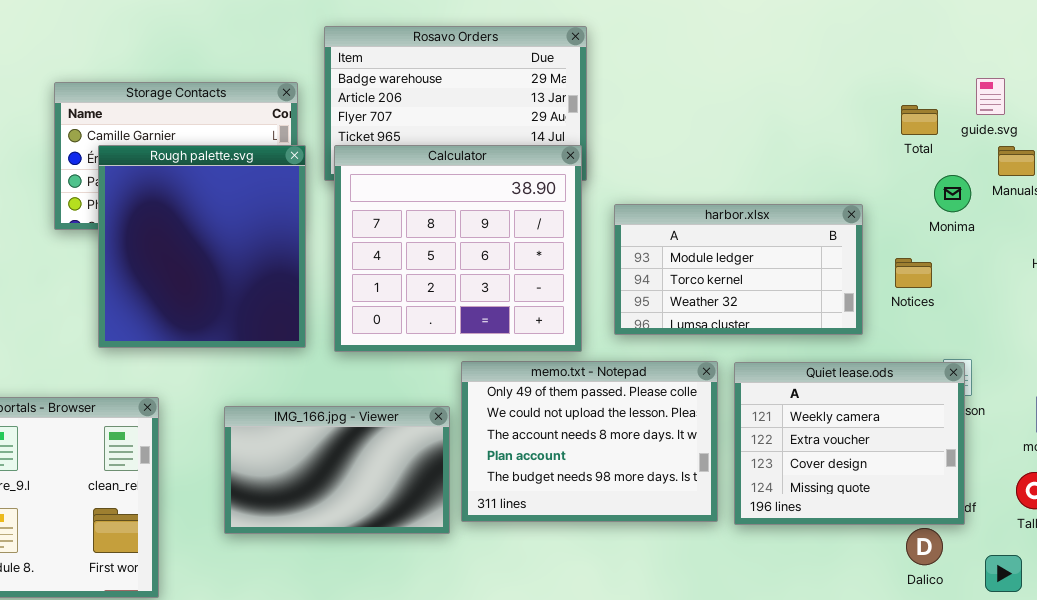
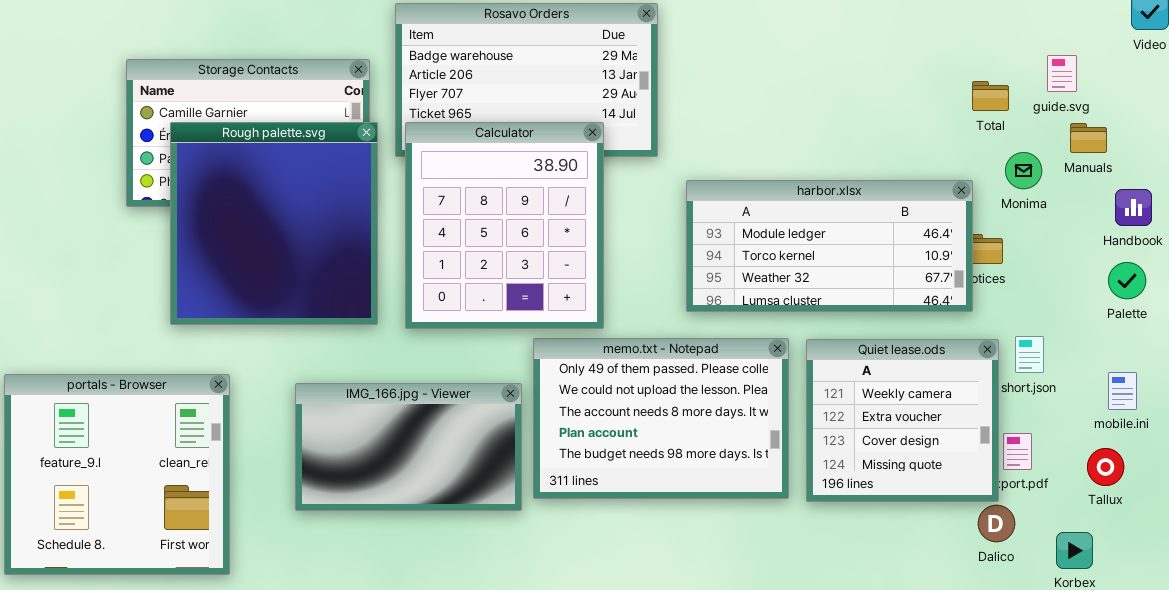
Calculator: [334,145,582,352] -> [405,122,604,329], resized
harbor.xlsx: [614,204,863,335] -> [686,180,973,312], resized
Quiet lease.ods: [734,362,965,525] -> [806,339,999,502], resized

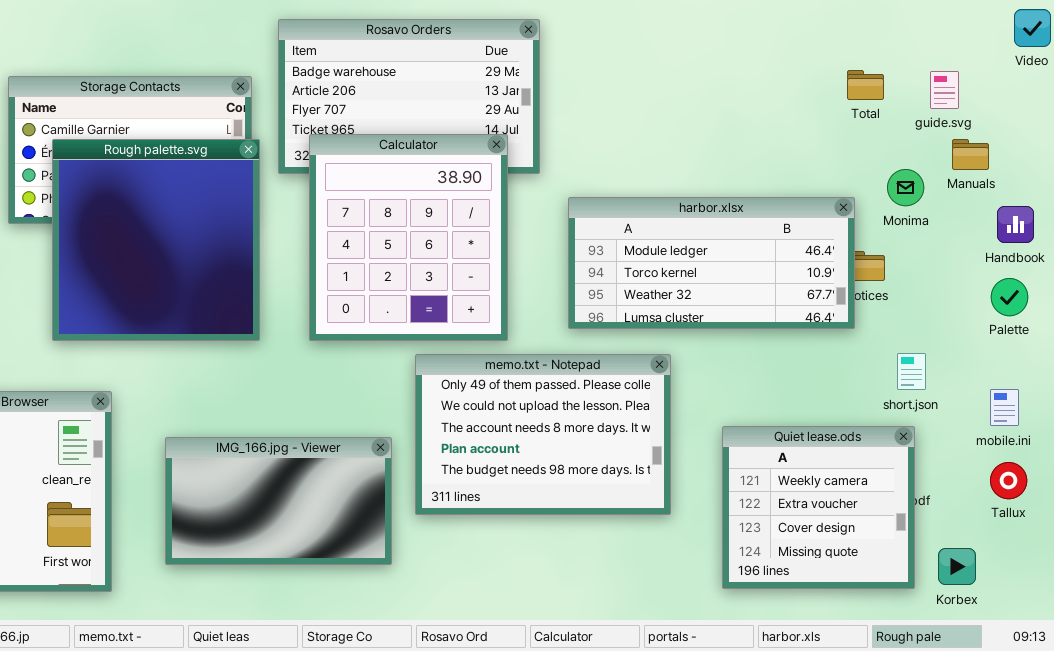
Total: [972,81,1009,111] -> [847,70,884,100], moved
Calculator: [405,122,604,329] -> [309,134,508,341], moved
Quiet lease.ods: [806,339,999,502] -> [722,426,915,589], moved
IMG_166.jpg - Viewer: [295,383,522,511] -> [165,437,392,565], moved
Tallux: [1087,448,1124,486] -> [990,462,1027,499], moved

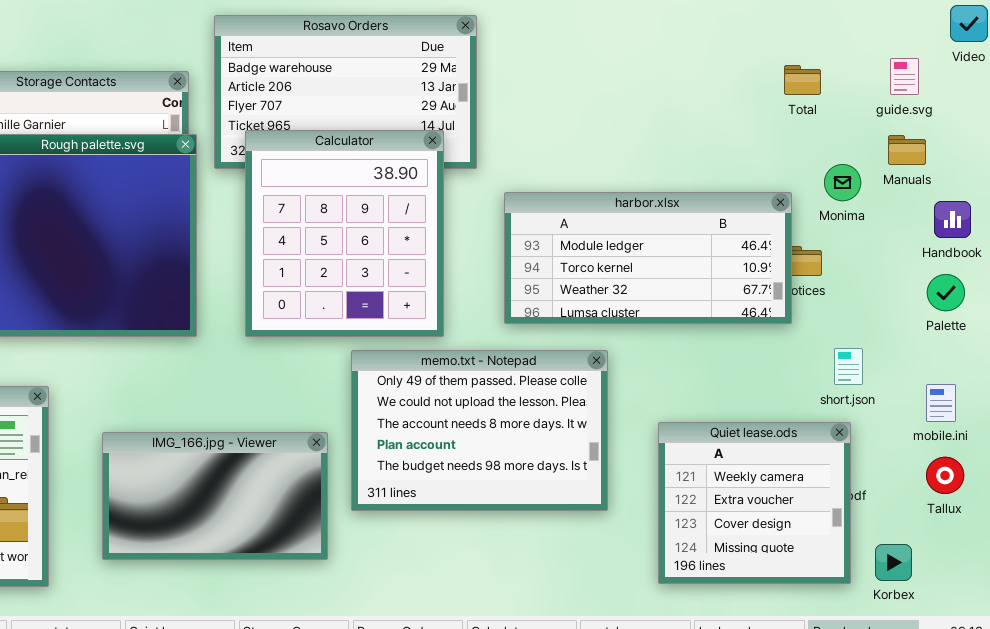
guide.svg: [930,71,959,109] -> [890,58,919,95], moved

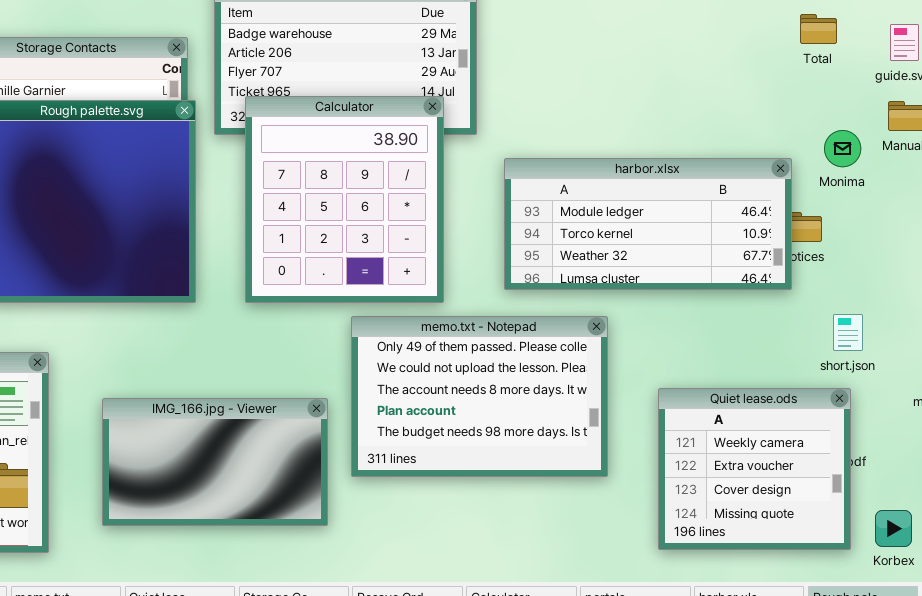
Total: [784,65,821,95] -> [800,14,837,44], moved

